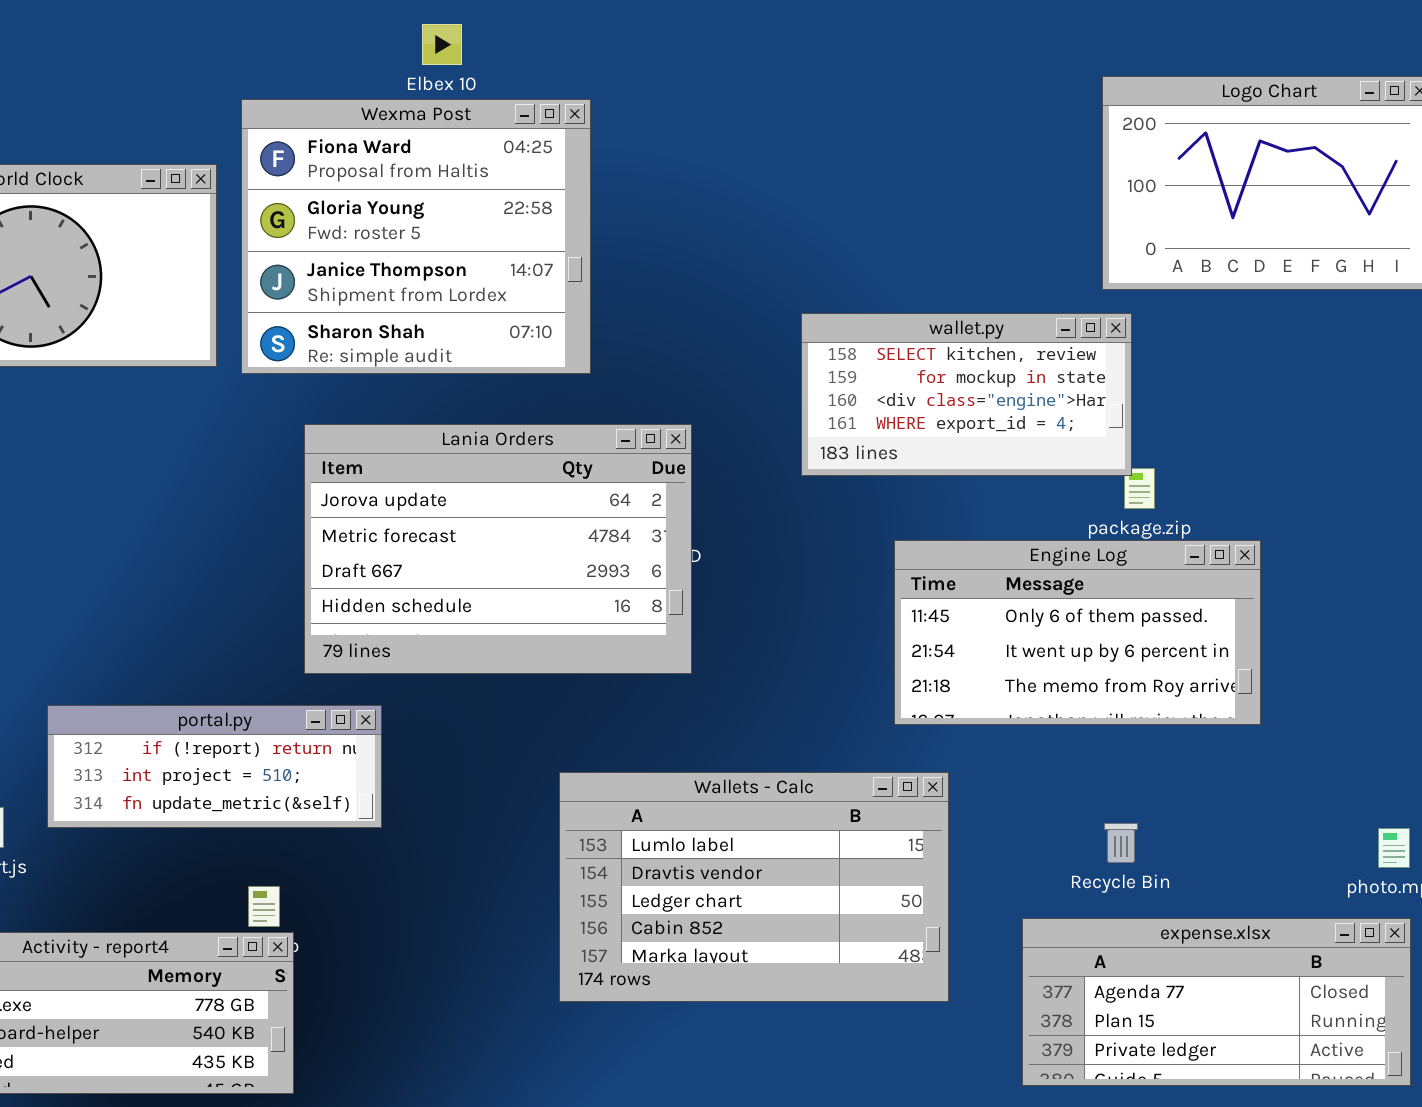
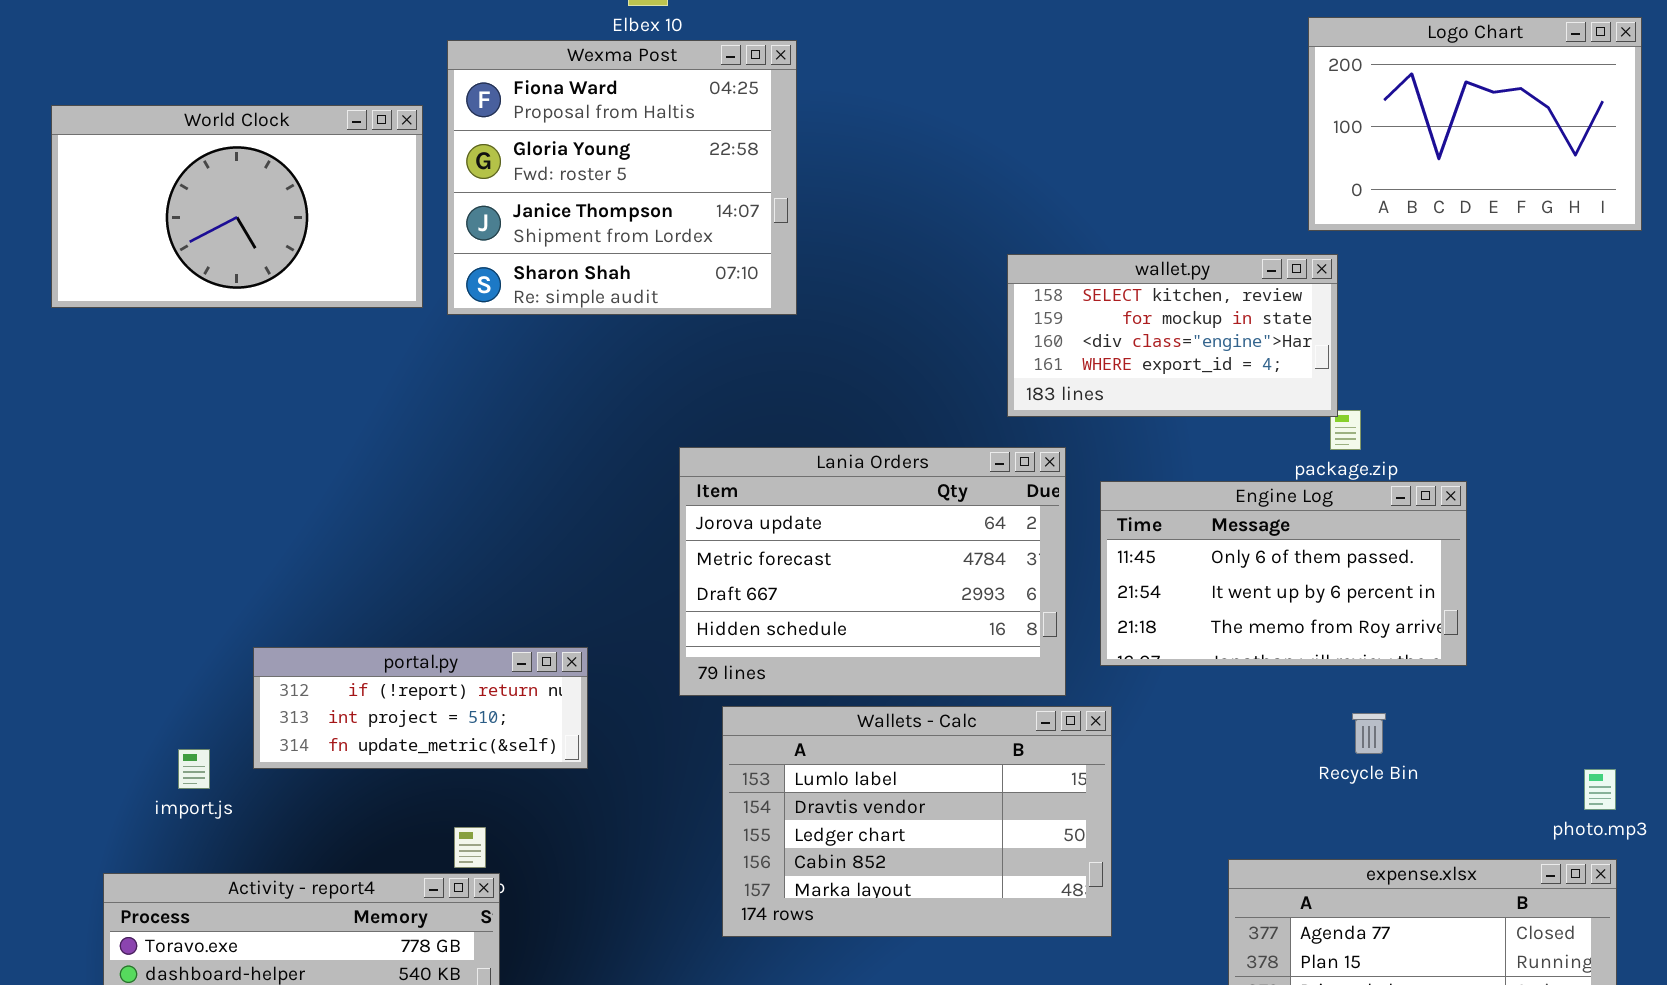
Lania Orders: [304,424,692,674] -> [679,447,1066,696], moved
Wallets - Calc: [559,772,949,1002] -> [722,706,1112,937], moved
Recycle Bin: [1104,823,1138,863] -> [1352,713,1386,754], moved

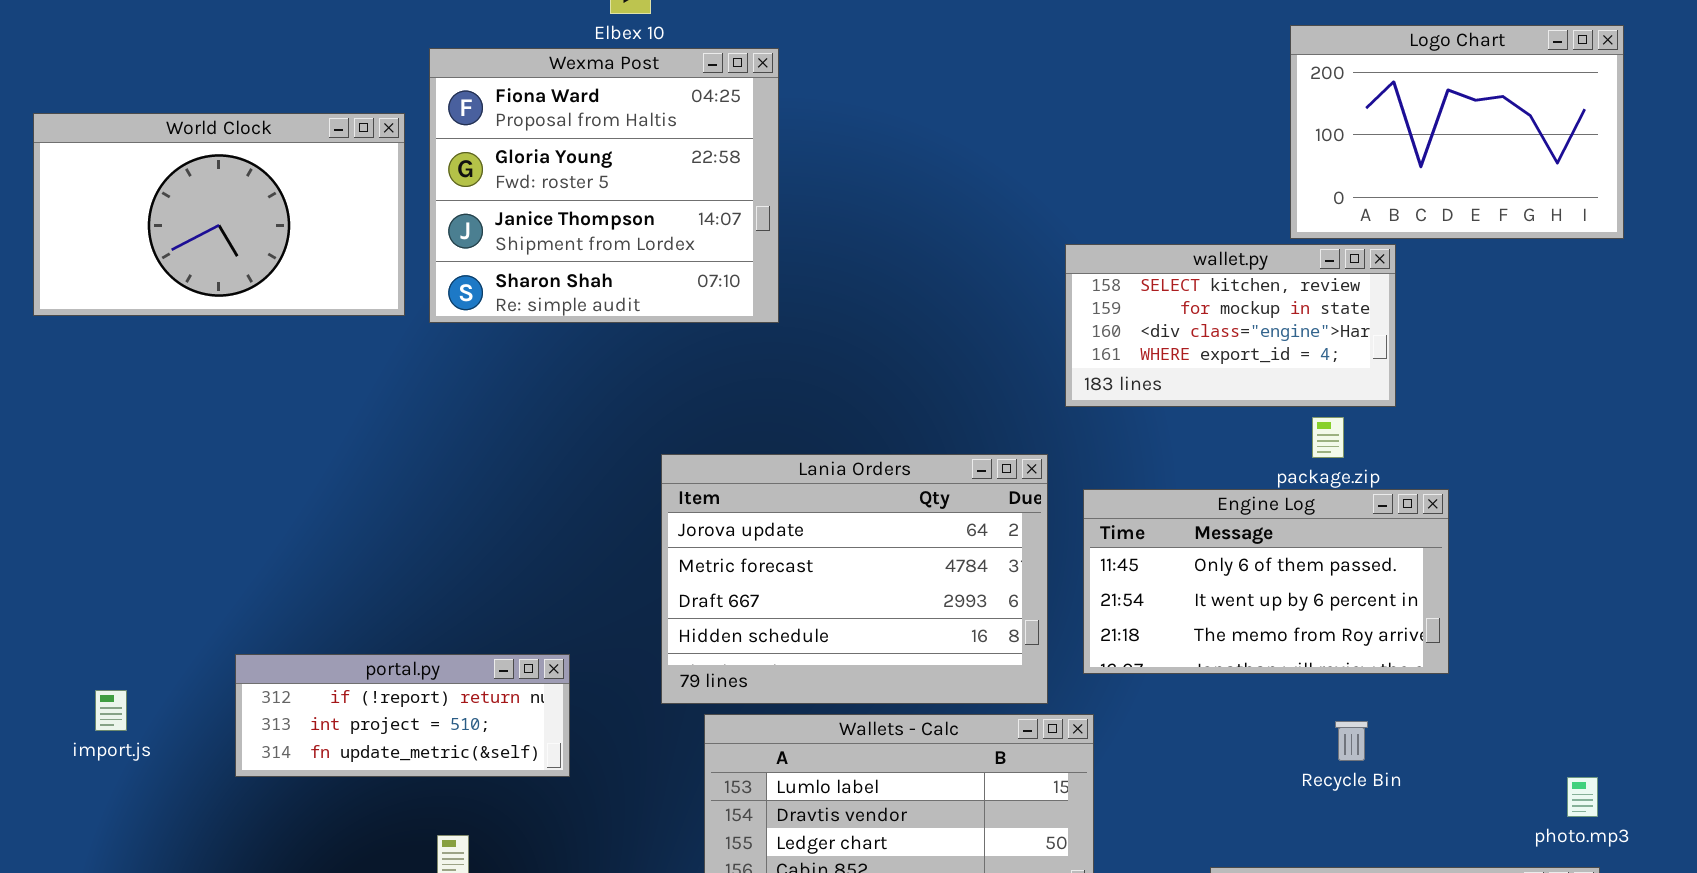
wallet.py: [1007,254,1338,417] -> [1065,244,1396,407], moved
import.js: [178,749,210,789] -> [95,690,127,731], moved

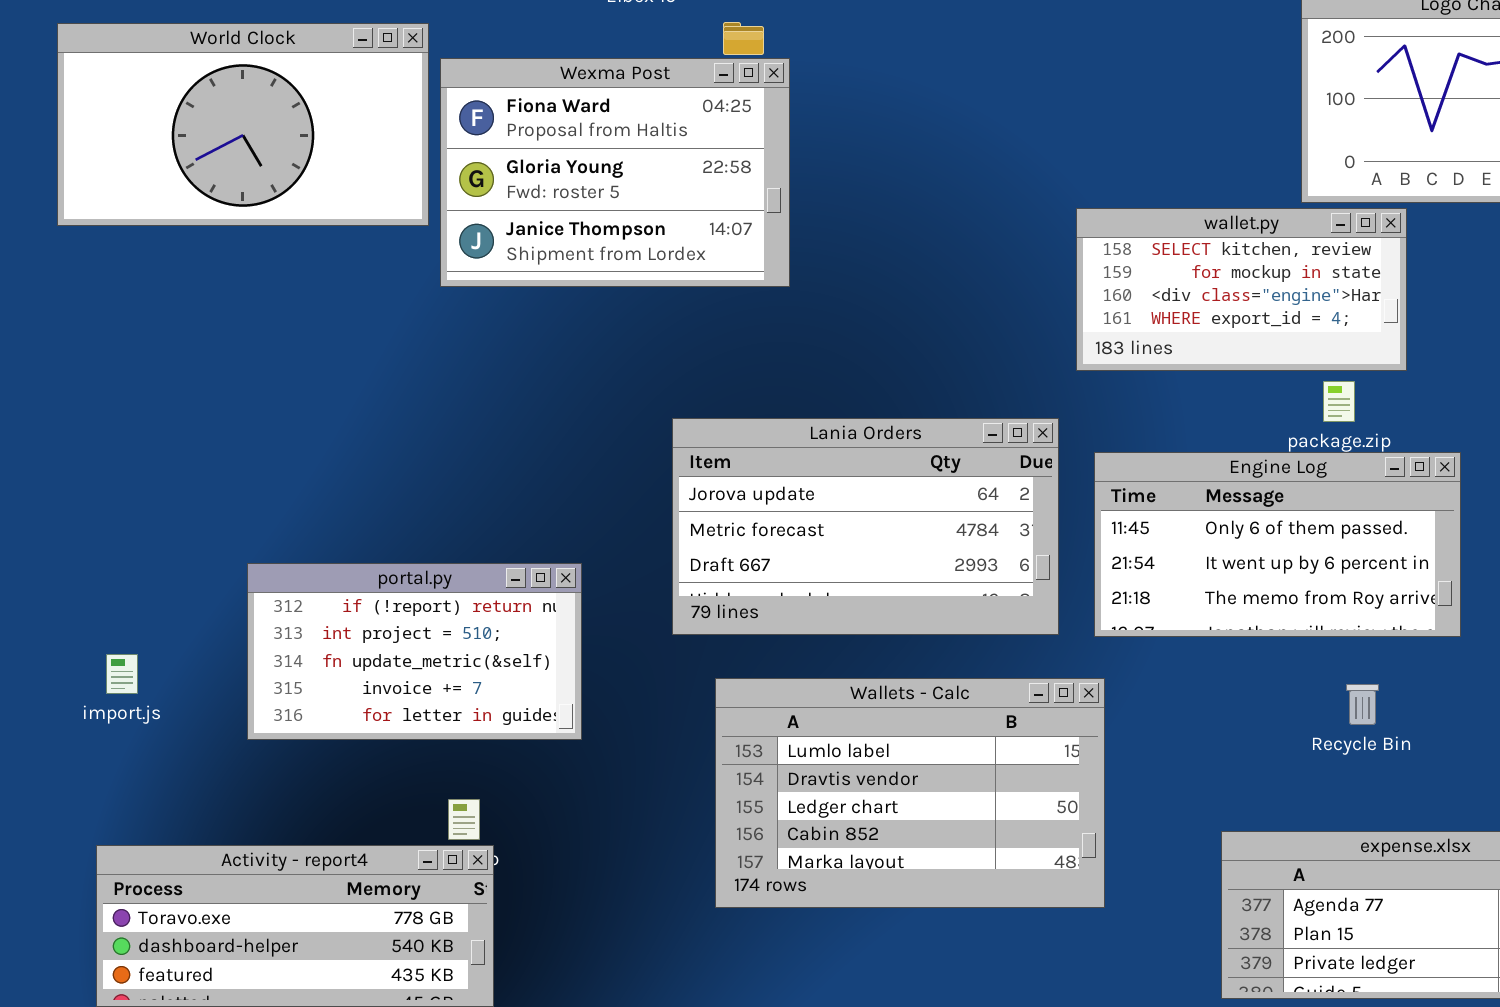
Wexma Post: [429,48,779,323] -> [440,58,790,287], resized
World Clock: [33,113,405,316] -> [57,23,429,226], moved
Lania Orders: [661,454,1048,704] -> [672,418,1059,635], resized
portal.py: [235,654,570,777] -> [247,563,582,740], resized

